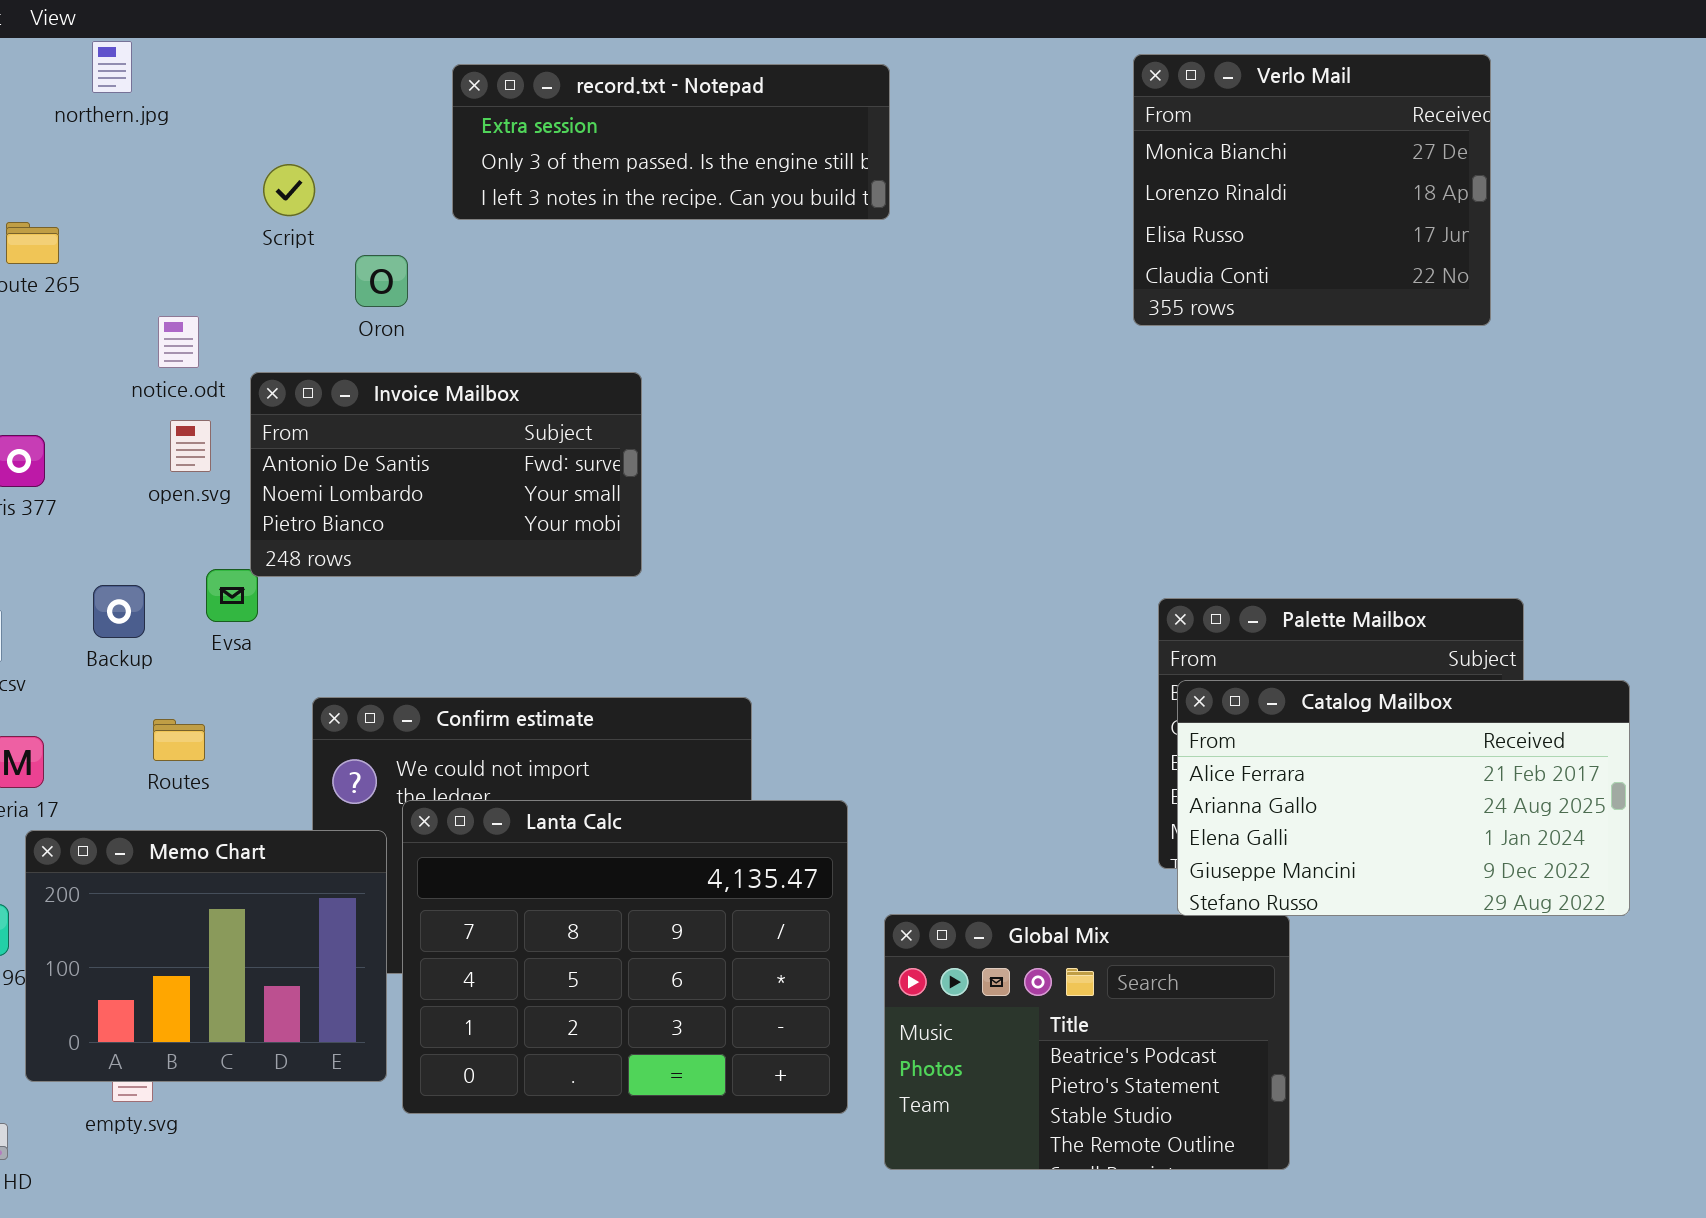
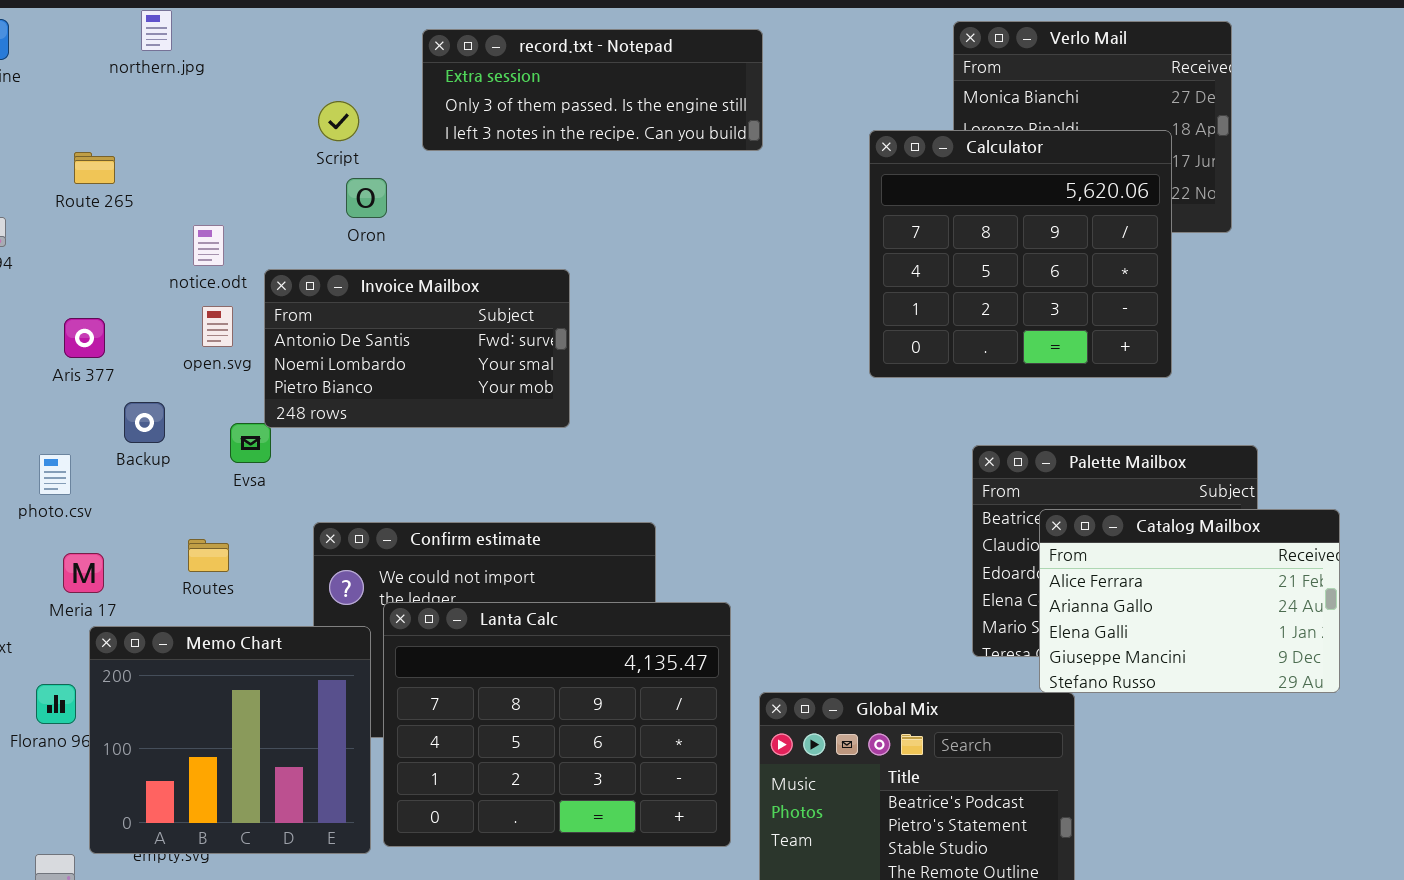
Script: [263,164,315,216] -> [318,101,359,141], moved
Calculator: none -> [869,130,1172,378], opened
Backup: [93,585,145,638] -> [124,402,165,443], moved
Catalog Mailbox: [1177,680,1630,916] -> [1039,509,1340,693], resized
Memo Chart: [25,830,387,1082] -> [89,626,371,854], resized

